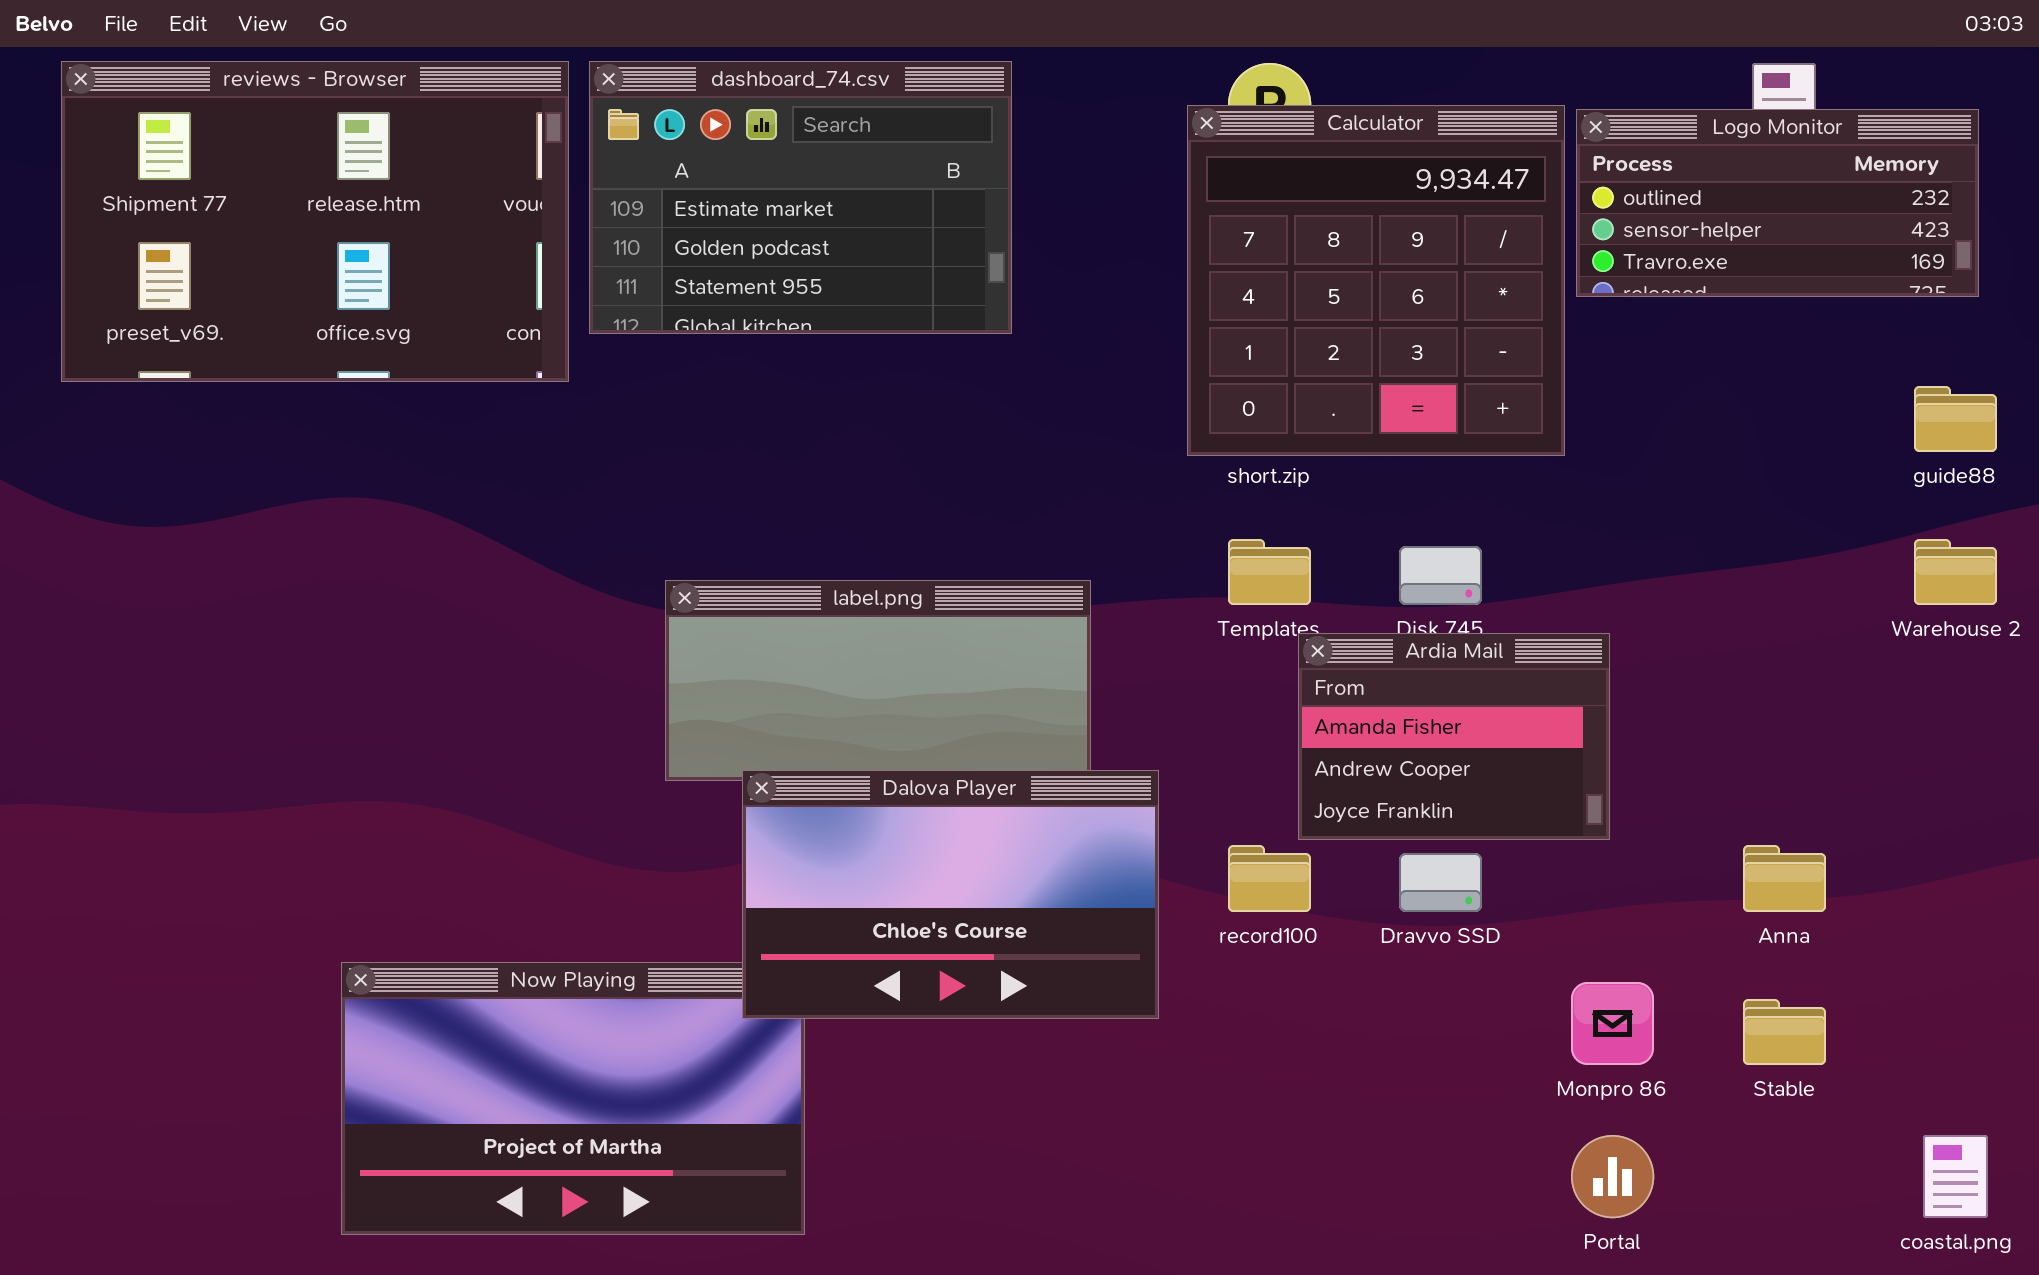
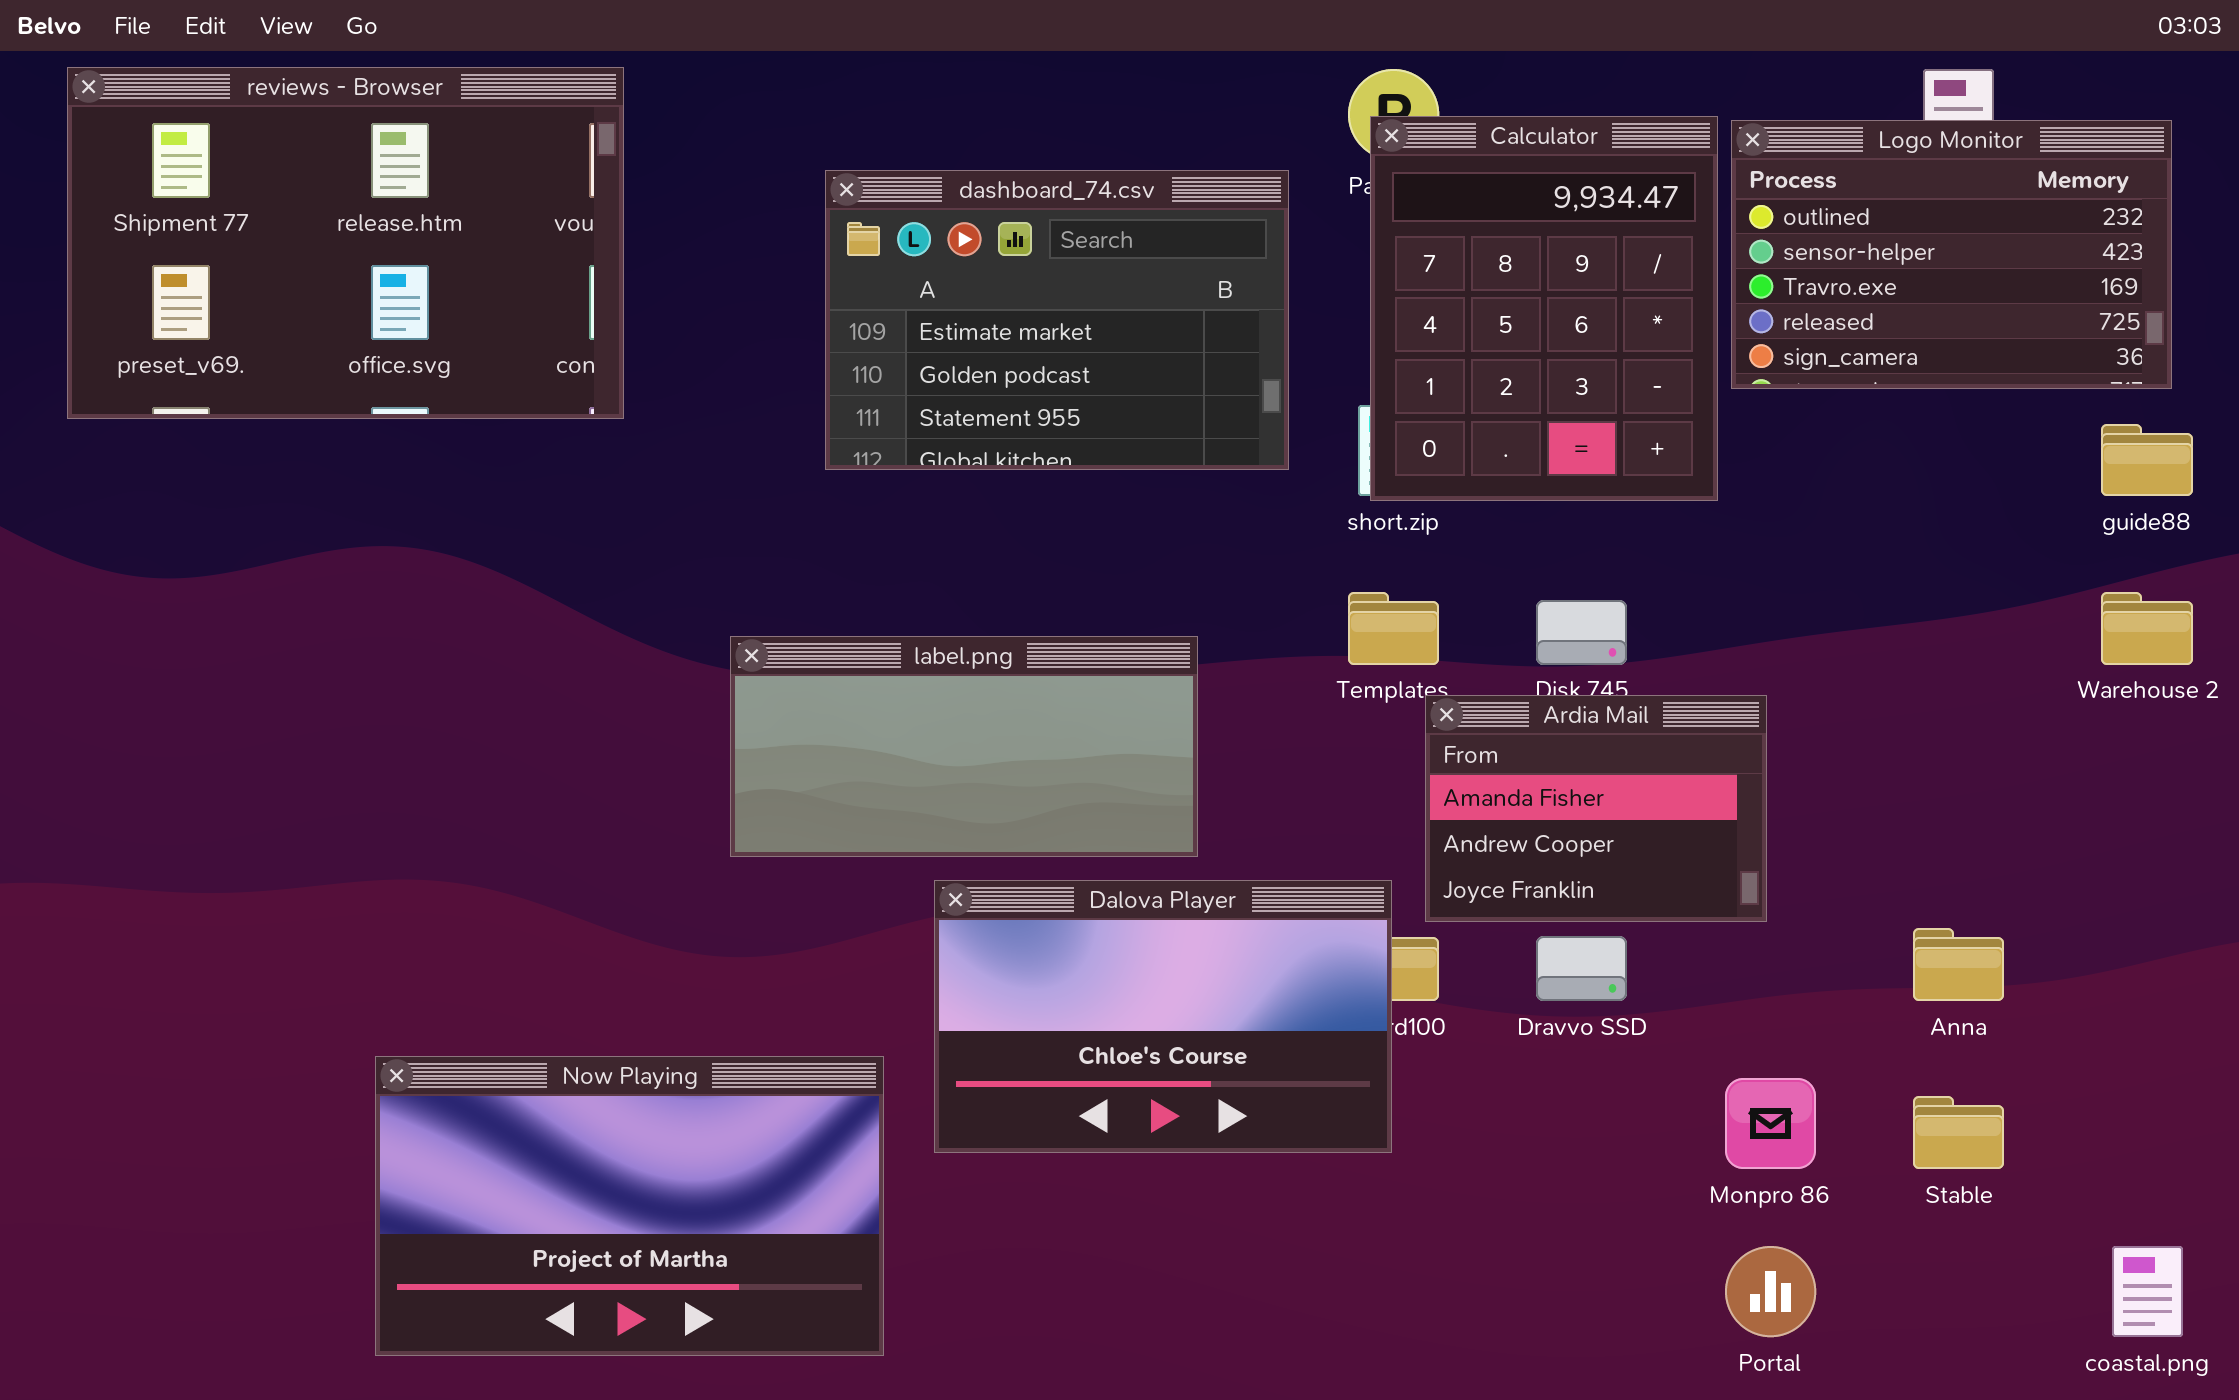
dashboard_74.csv: [589,61,1012,334] -> [825,170,1289,470], moved
Calculator: [1187,105,1565,456] -> [1370,116,1718,501], resized
Logo Monitor: [1576,109,1979,297] -> [1731,120,2172,389], resized
Dalova Player: [742,770,1159,1019] -> [934,880,1392,1153], moved

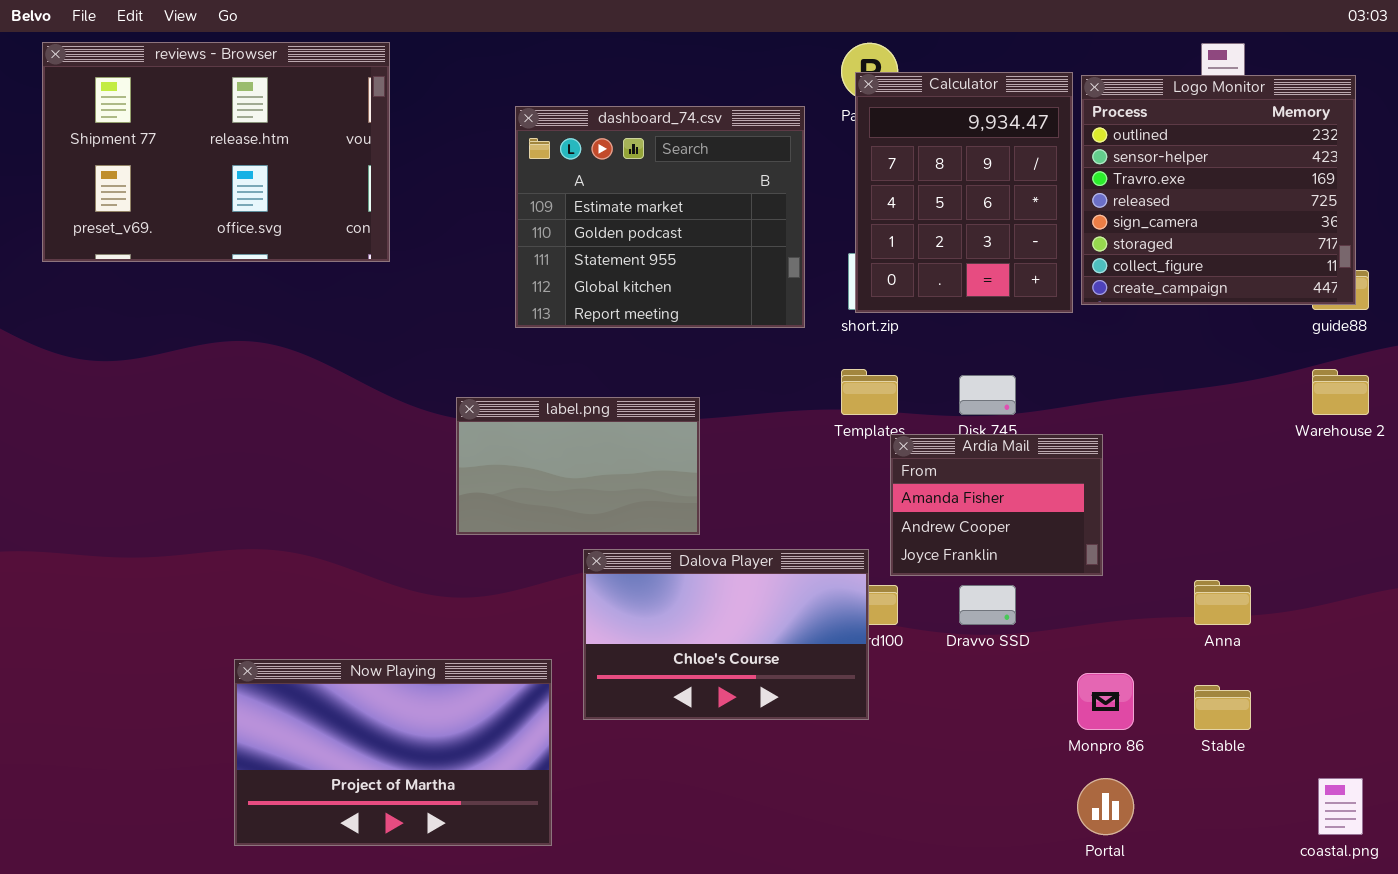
Logo Monitor: [1731,120,2172,389] -> [1081,75,1356,305], resized
dashboard_74.csv: [825,170,1289,470] -> [515,106,805,328], resized
label.png: [730,636,1198,857] -> [456,397,700,535], resized

